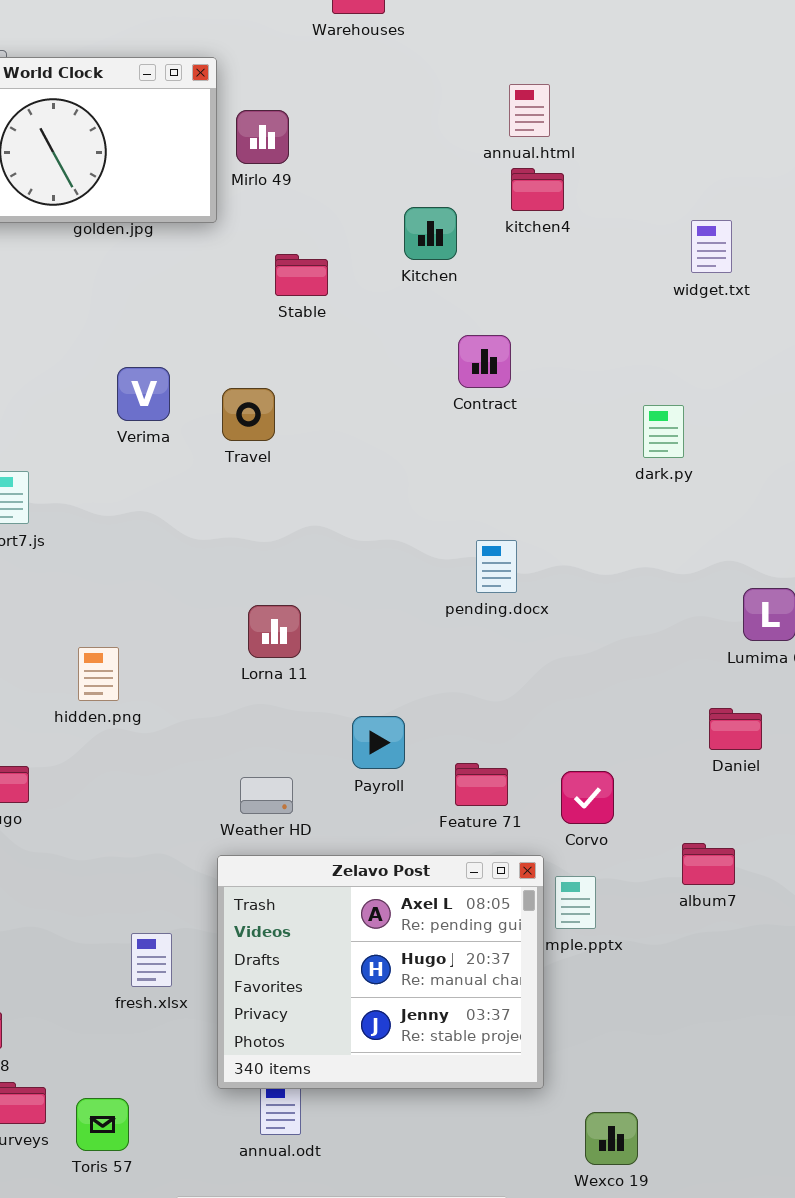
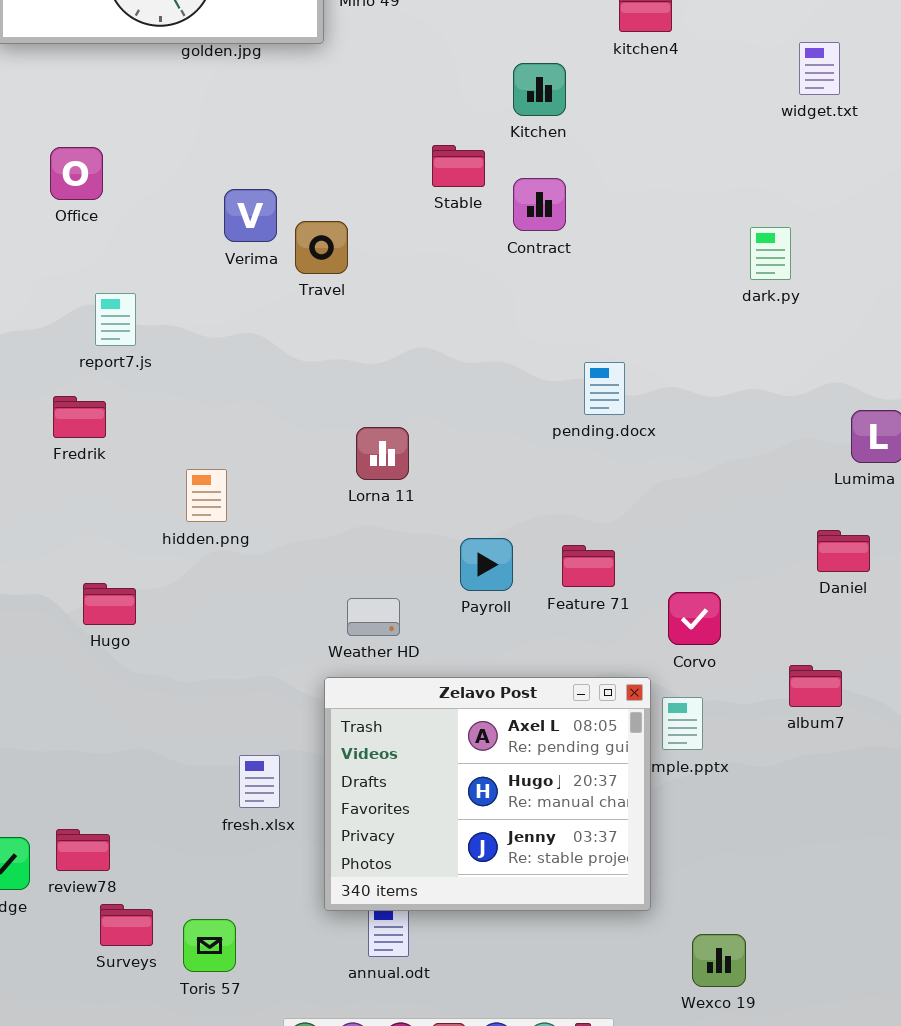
Kitchen: [404,207,457,260] -> [513,63,566,116], moved
Stable: [275,254,328,296] -> [432,145,485,187], moved
Contract: [458,335,511,388] -> [513,178,566,231], moved
Travel: [222,388,275,441] -> [295,221,348,274], moved
Feature 71: [455,763,508,806] -> [562,545,615,587], moved

